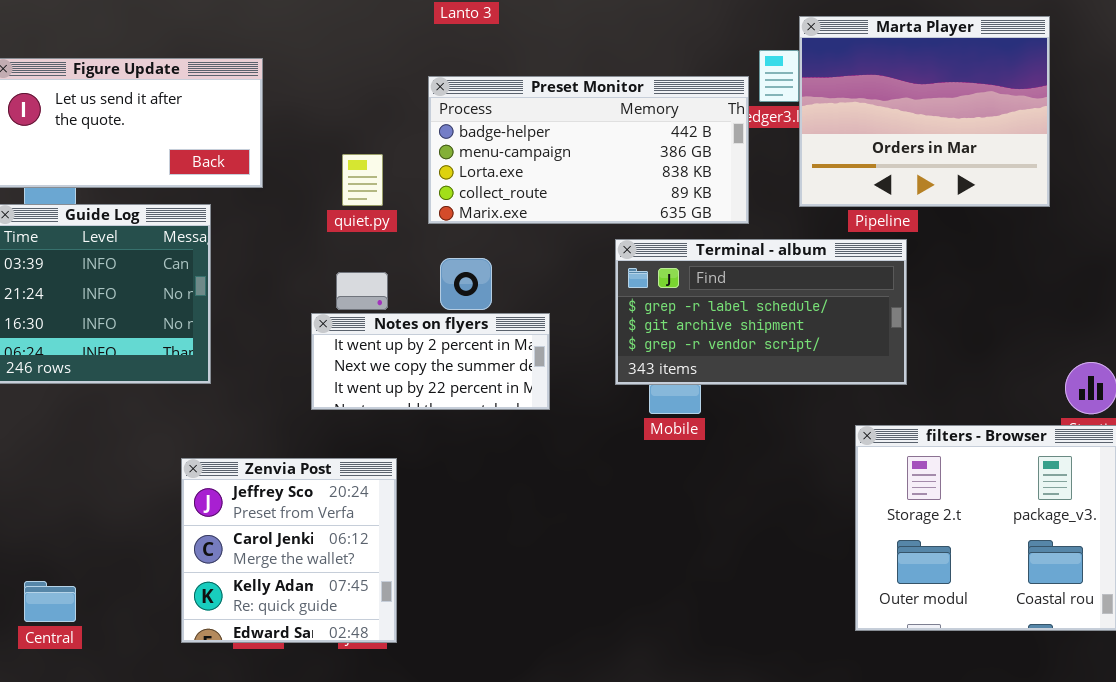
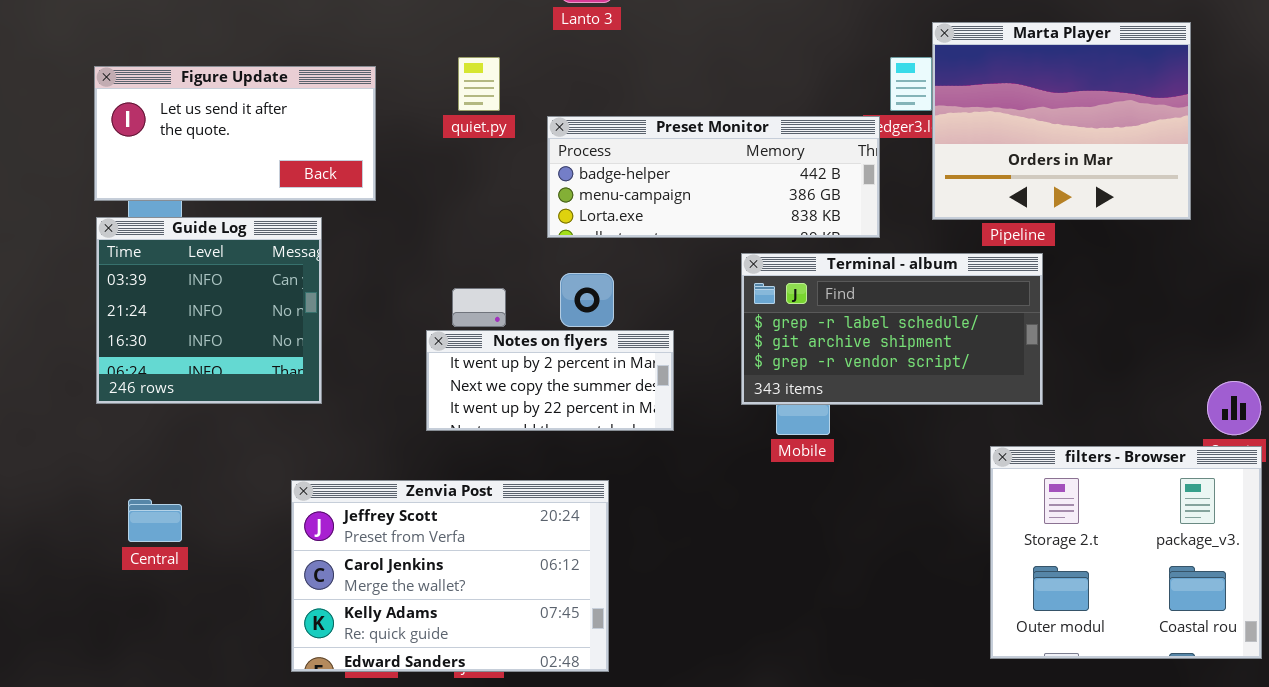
Preset Monitor: [428,76,749,224] -> [547,116,880,238], resized
quiet.py: [342,154,383,206] -> [458,57,500,111], moved
Zenvia Post: [181,458,397,643] -> [291,480,609,672], resized
Central: [24,581,76,622] -> [128,499,182,542], moved

